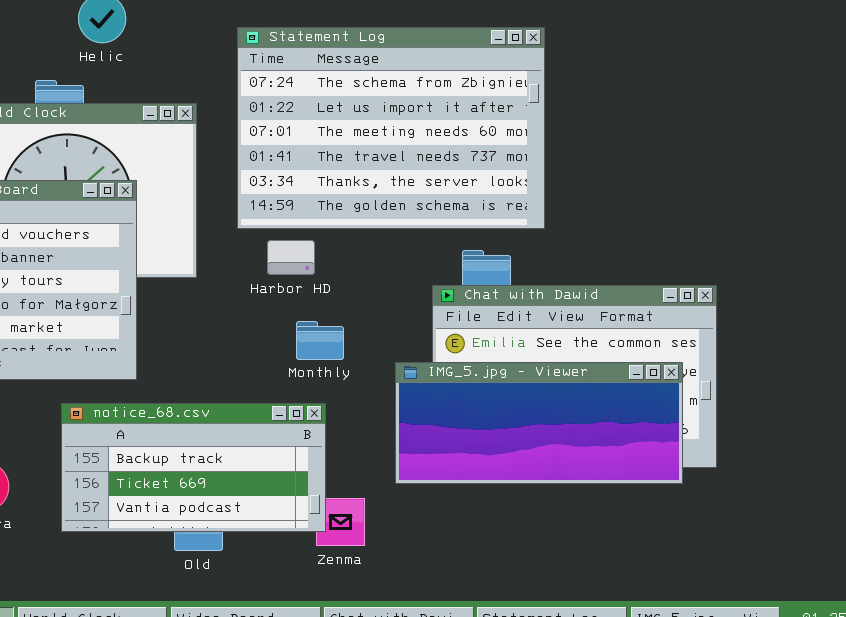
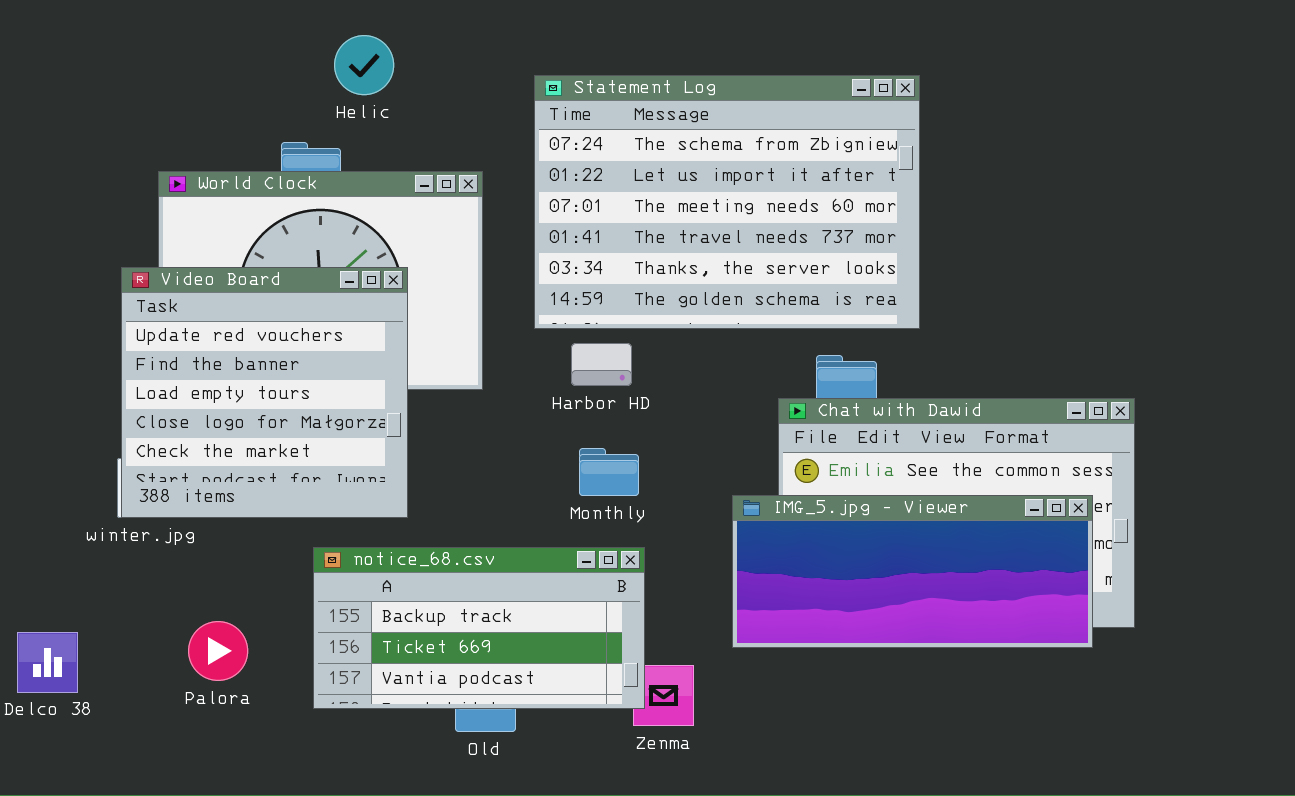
Monthly: [296,321,344,360] -> [579,448,639,496], moved

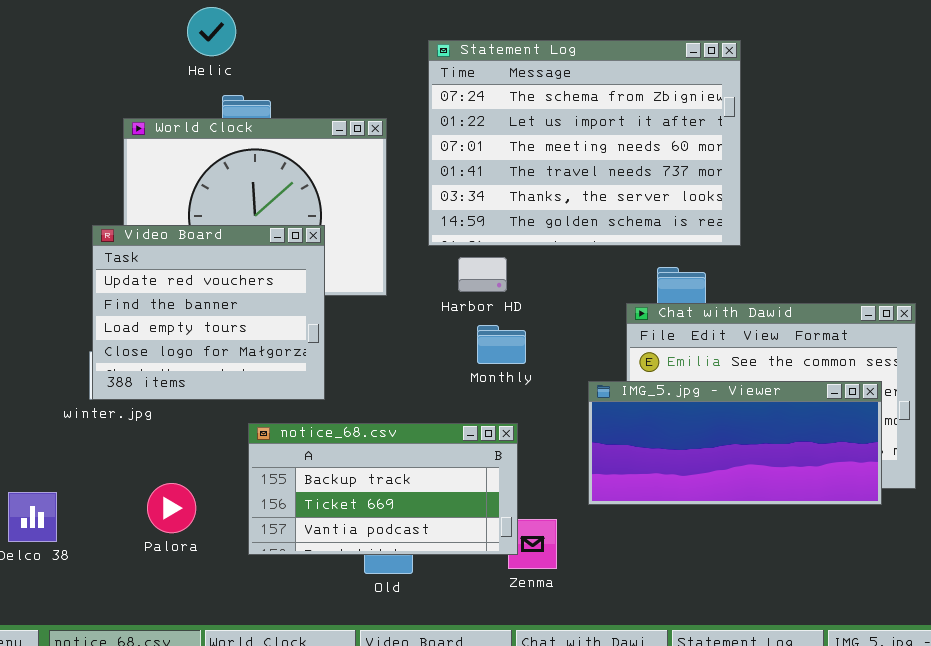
Helic: [334,35,394,95] -> [187,7,236,56], moved
Video Board: [121,267,408,518] -> [92,225,325,400], resized
Monthly: [579,448,639,496] -> [477,325,526,364], moved

